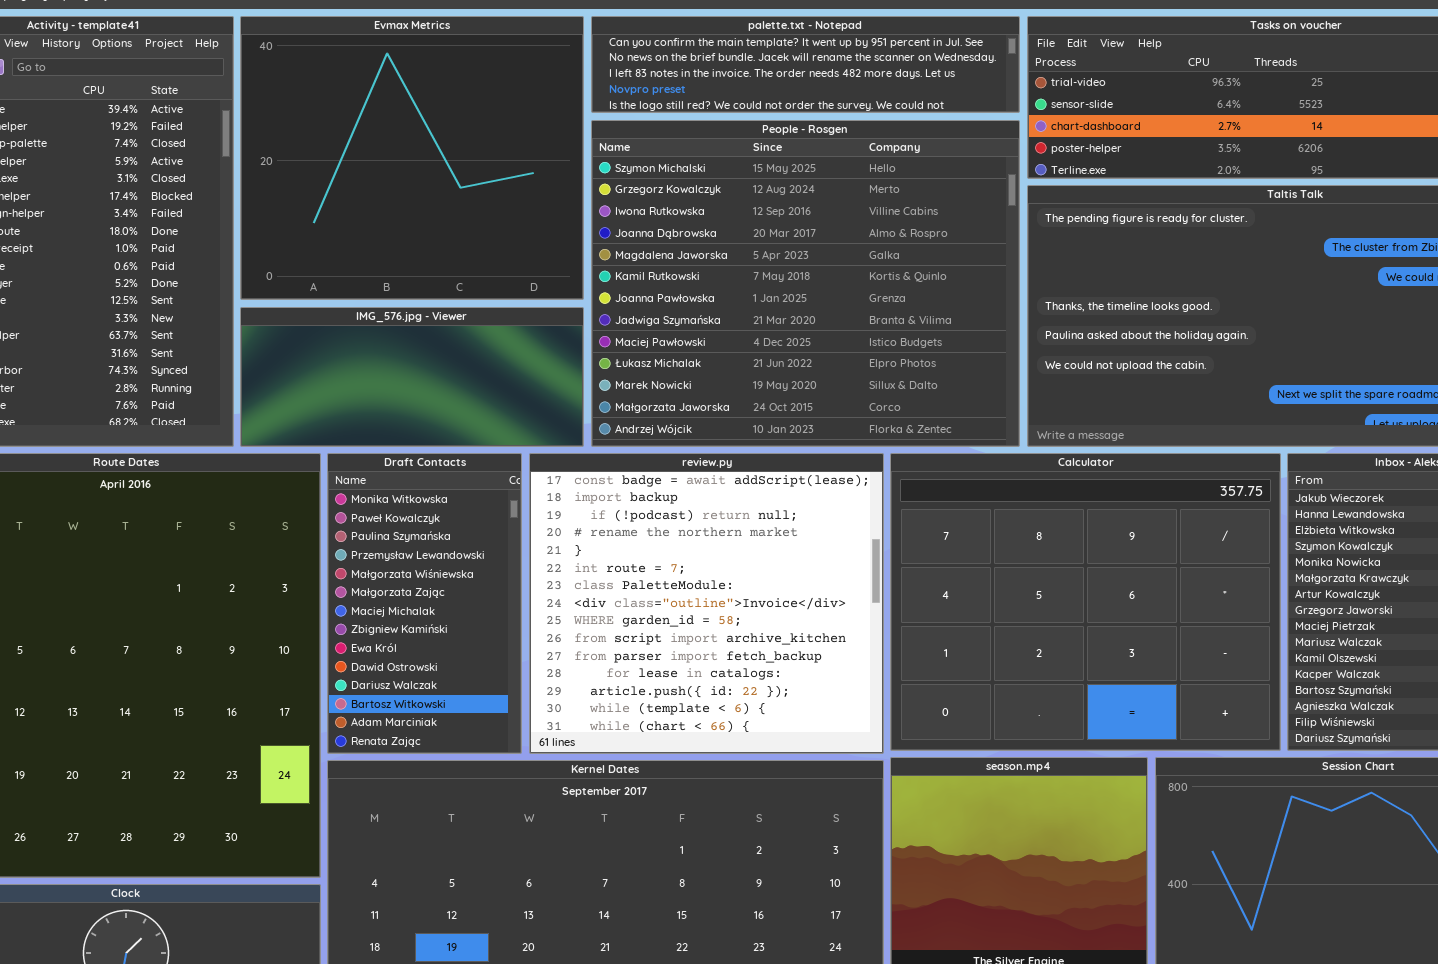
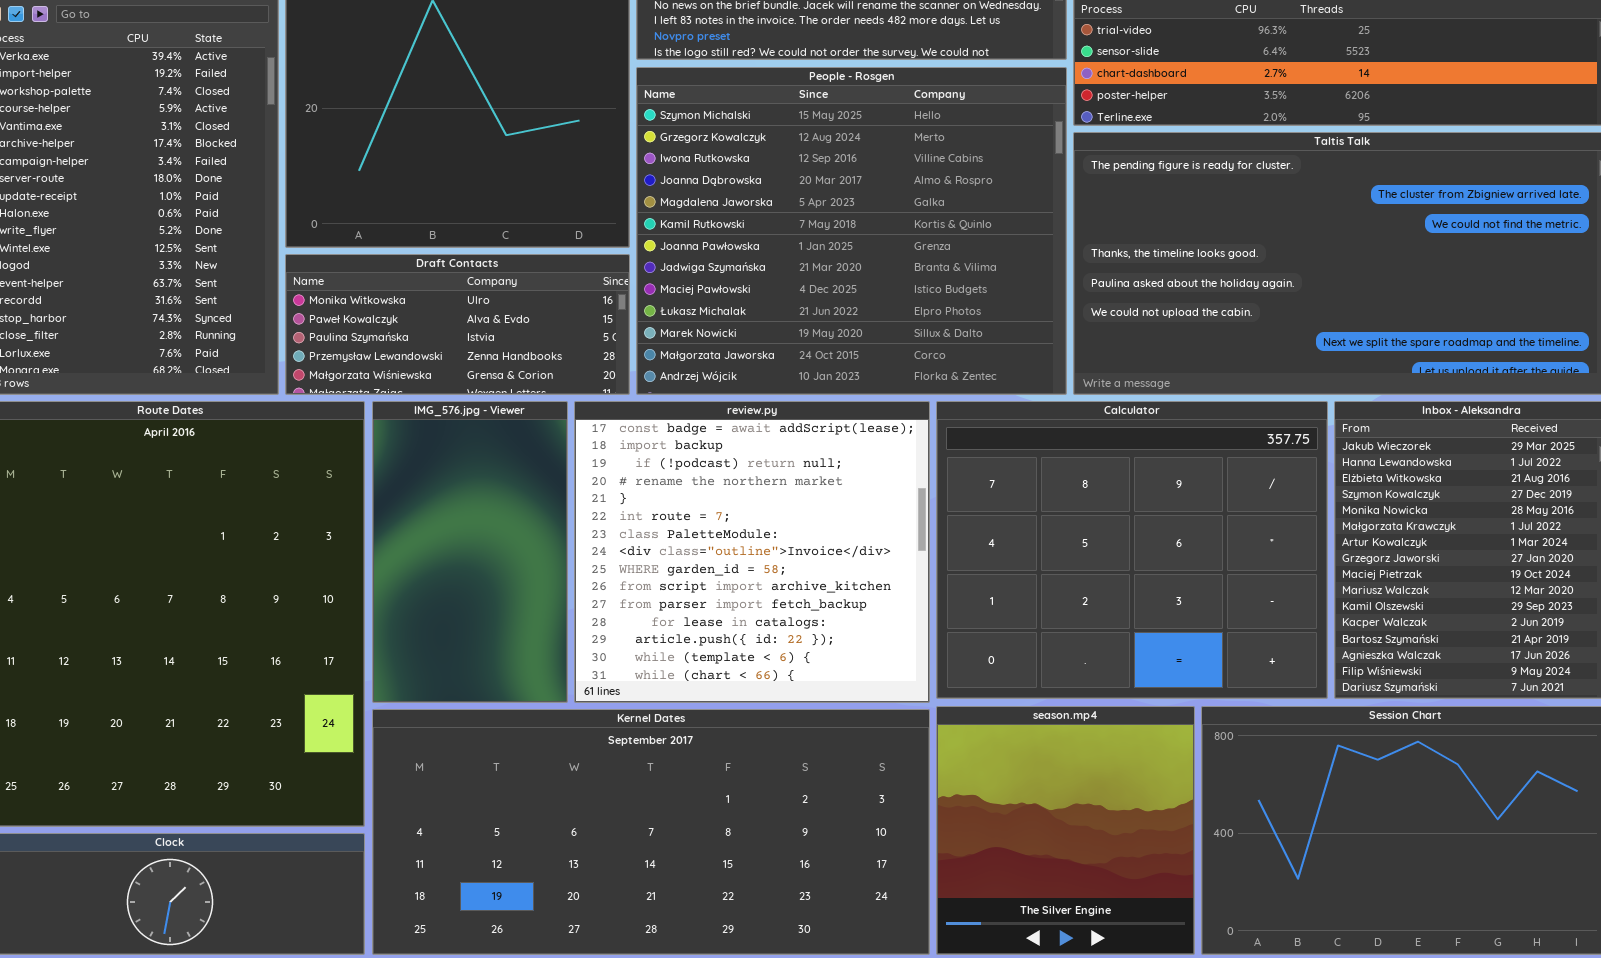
IMG_576.jpg - Viewer: [240,307,584,447] -> [372,401,568,703], moved, resized
Draft Contacts: [327,453,522,754] -> [285,254,630,395], moved, resized

